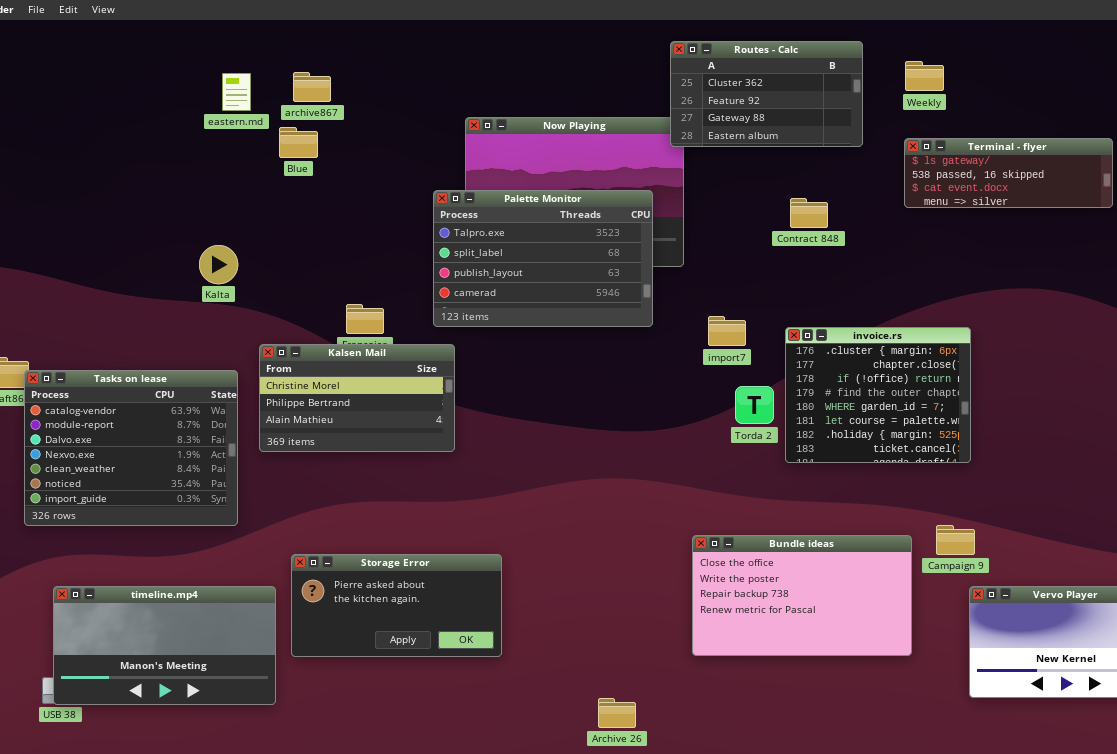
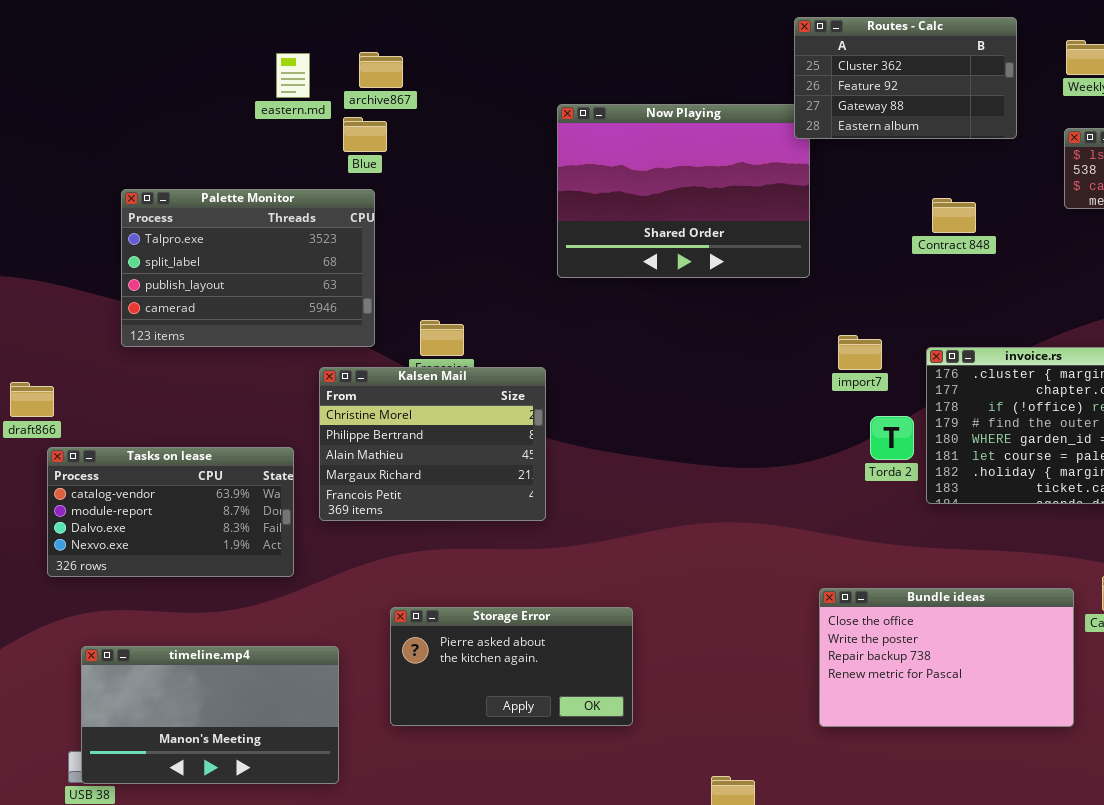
Palette Monitor: [433,190,653,327] -> [121,189,375,347], moved
Kalsen Mail: [259,344,455,452] -> [319,367,546,521], resized
Tasks on lease: [24,370,238,526] -> [47,447,294,577], resized
Storage Error: [291,554,502,657] -> [390,607,633,726], moved

